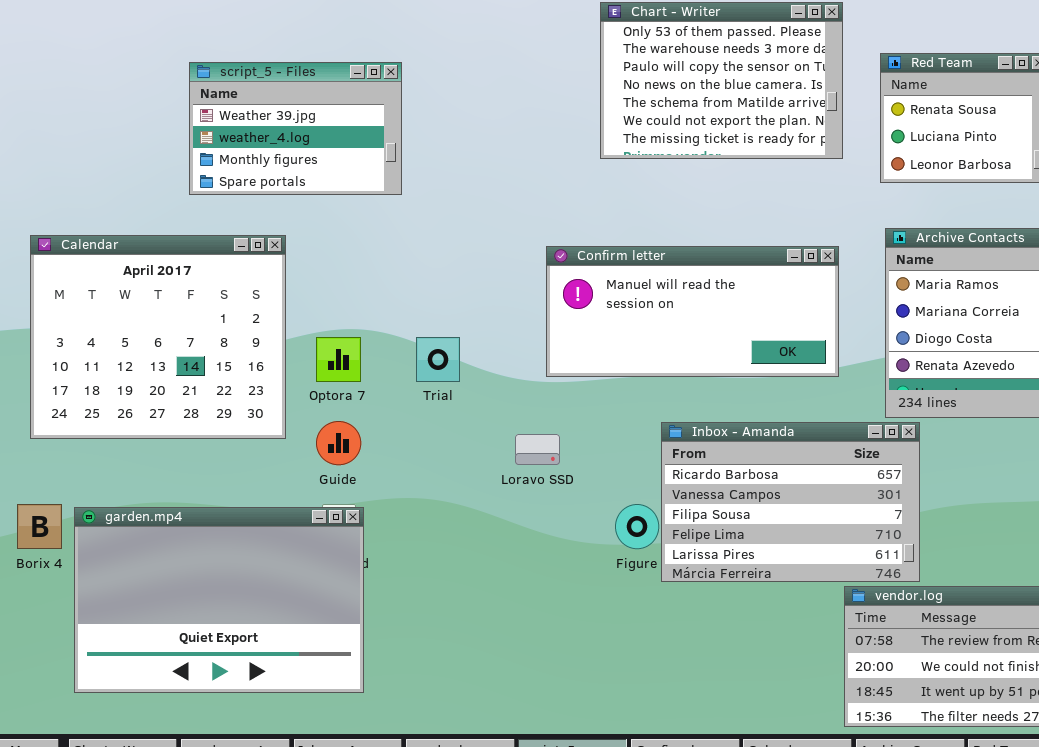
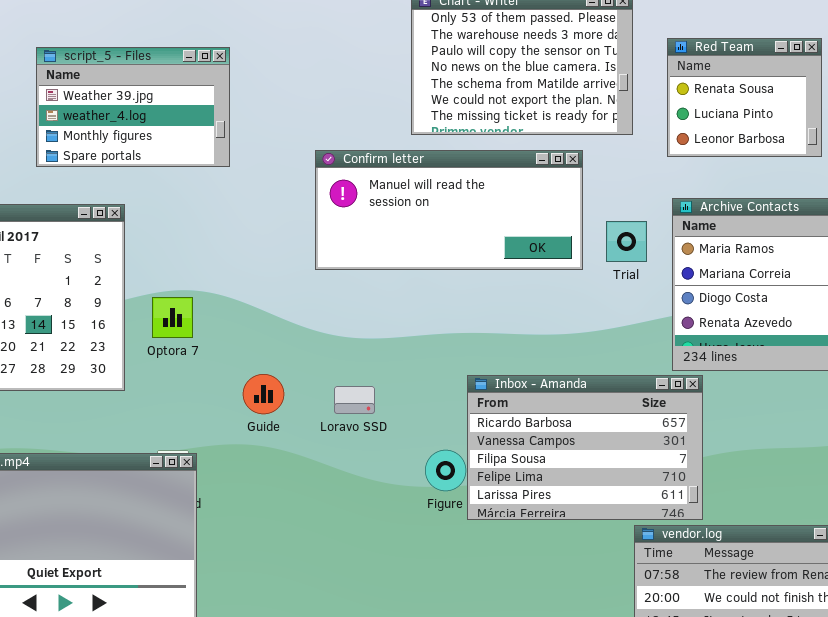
Confirm letter: [546,246,839,377] -> [315,150,583,270], moved
Trial: [416,337,460,382] -> [606,221,647,262], moved
Guide: [316,421,361,465] -> [243,374,284,414], moved

